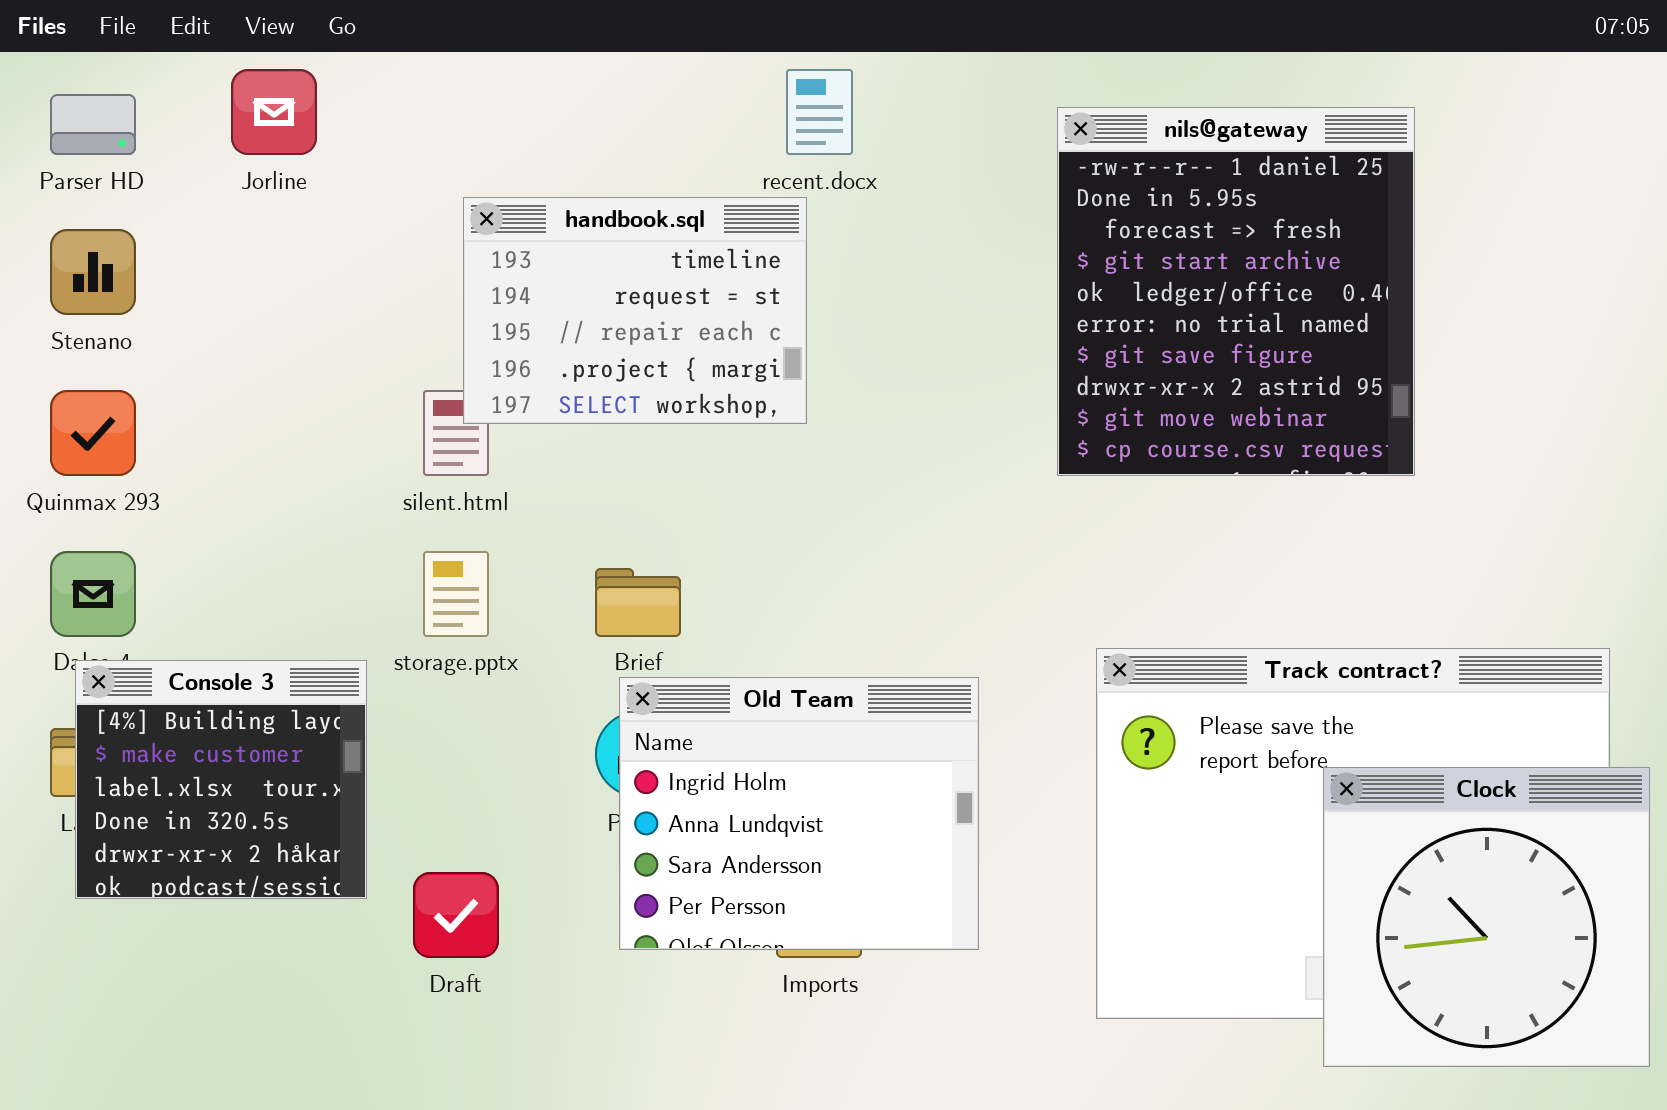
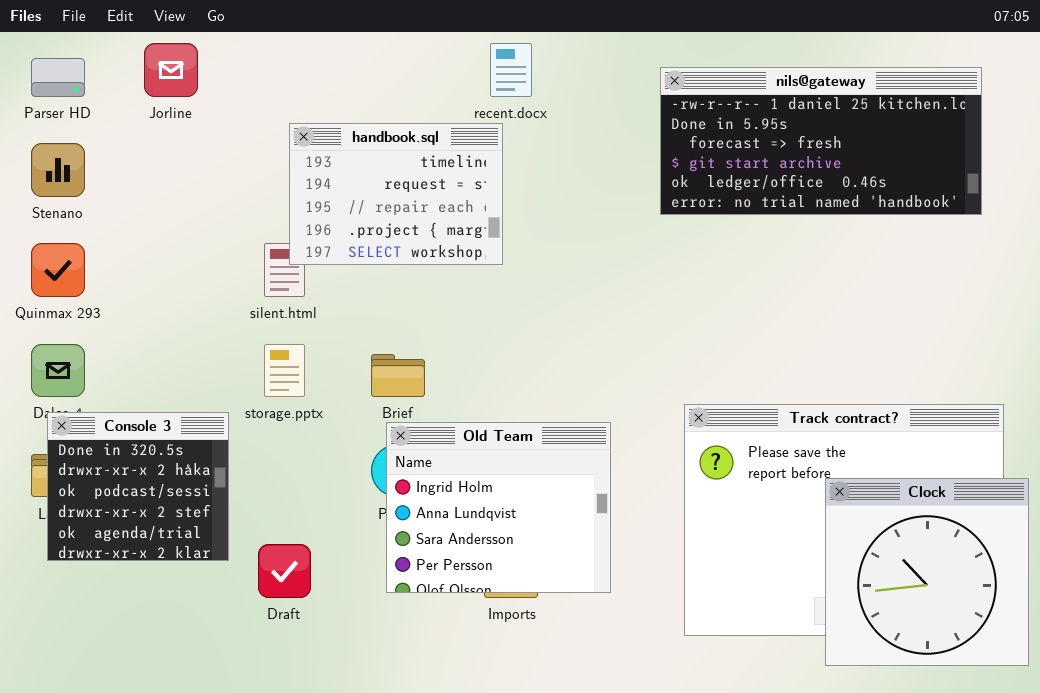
nils@gateway: [1057,107,1415,476] -> [660,67,982,215], resized
Console 3: [75,660,367,899] -> [47,412,229,561], scrolled down 3 rows

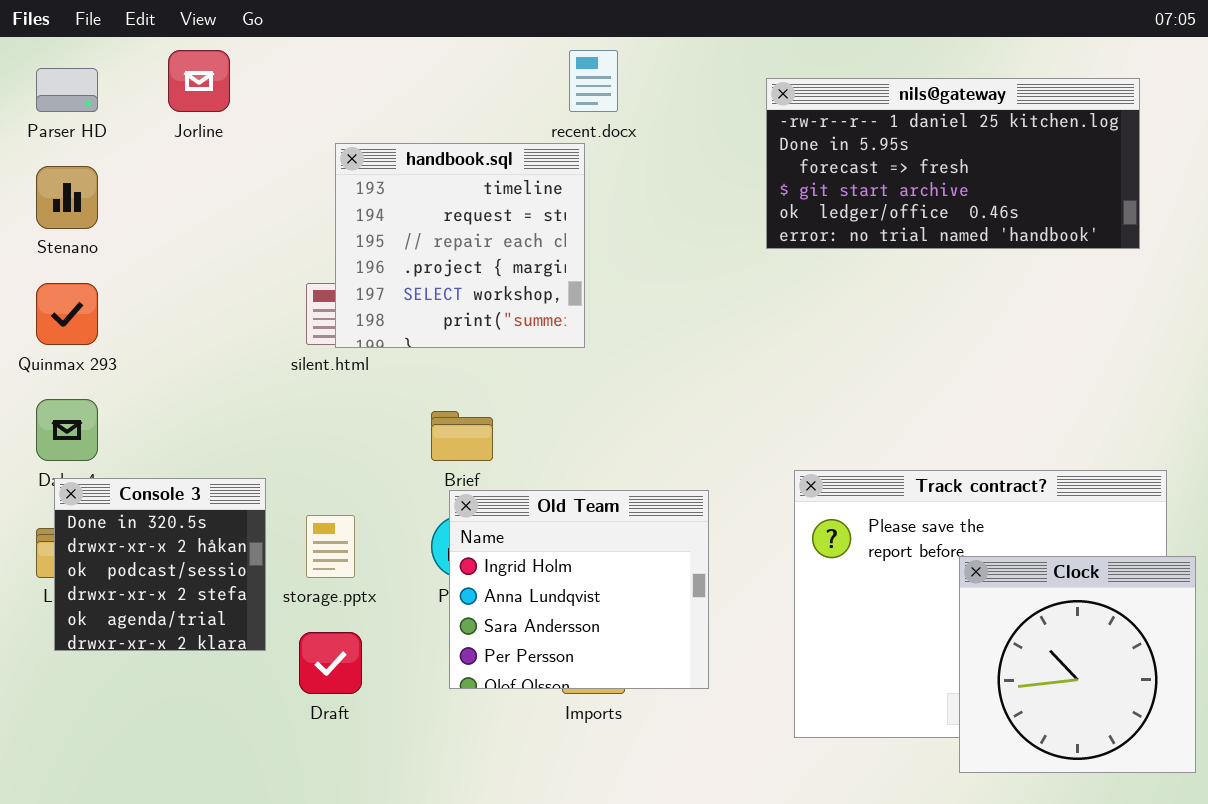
handbook.sql: [289,123,503,265] -> [335,143,585,348], resized
storage.pptx: [264,344,305,397] -> [306,515,355,578], moved

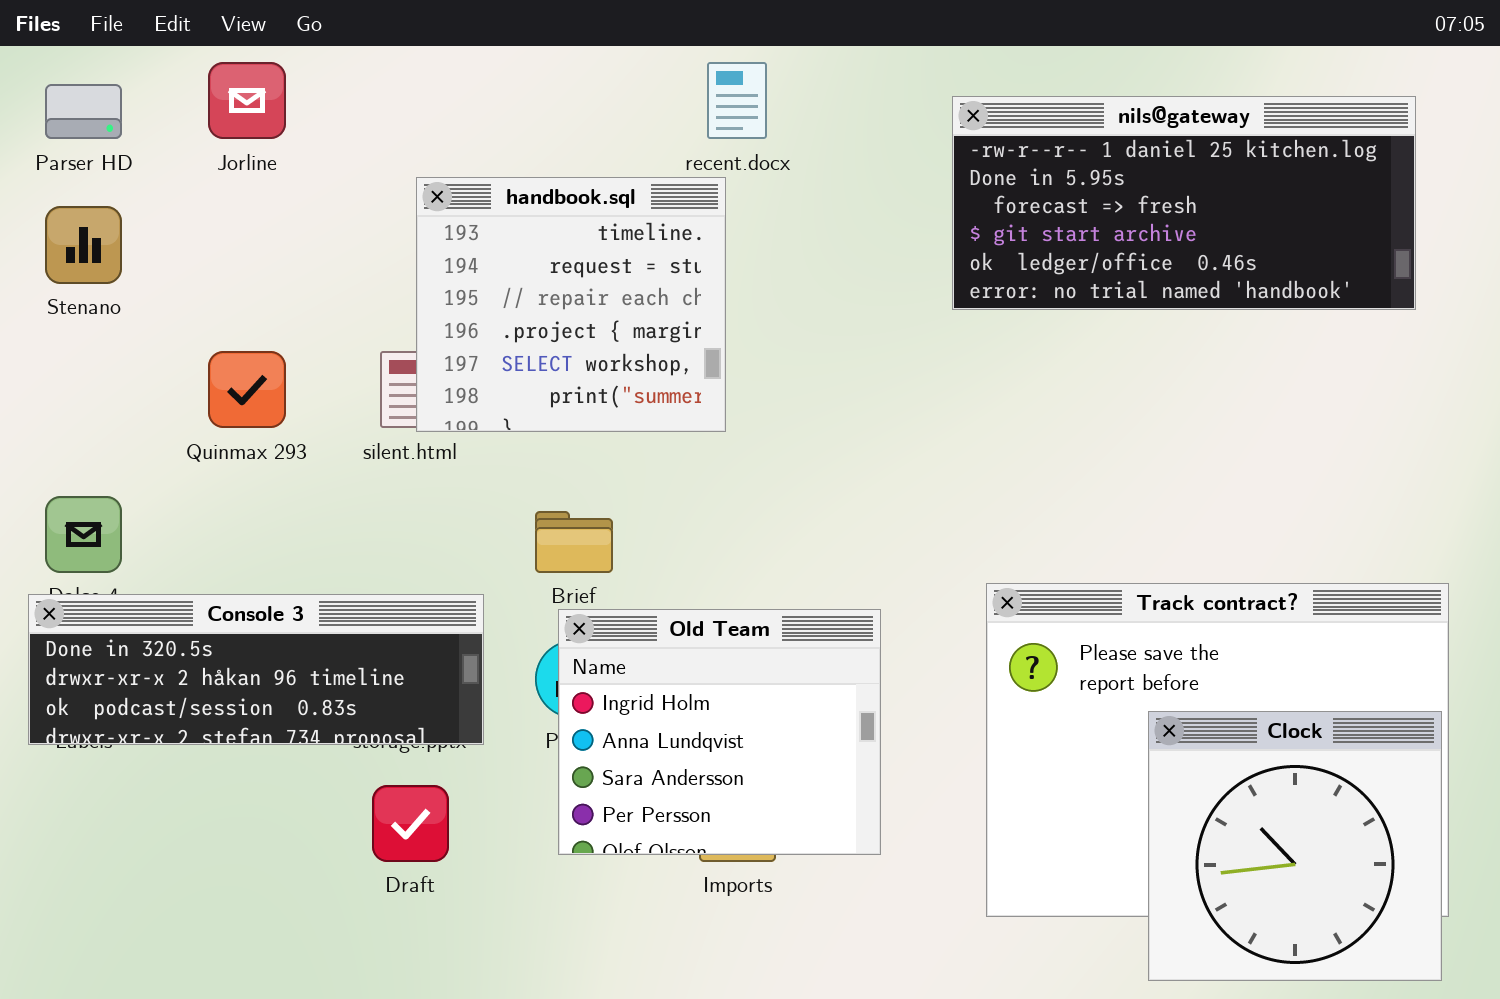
Quinmax 293: [36,283,98,345] -> [208,351,286,428], moved
Console 3: [54,478,266,651] -> [28,594,484,745], moved, resized
Clock: [959,556,1196,773] -> [1148,711,1442,981], moved

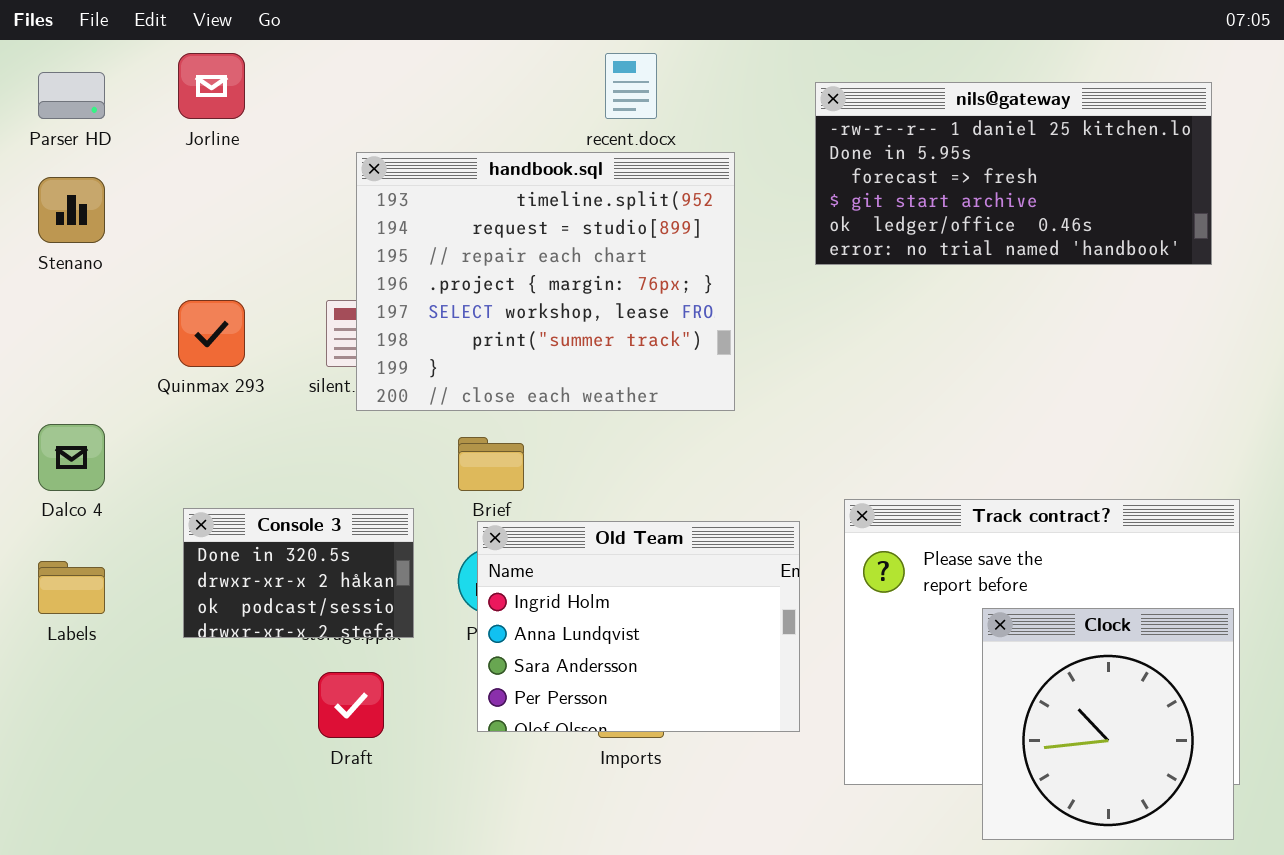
handbook.sql: [416,177,726,432] -> [356,152,735,411], resized
Console 3: [28,594,484,745] -> [183,508,414,638], resized
Old Team: [558,609,881,855] -> [477,521,800,732], resized

